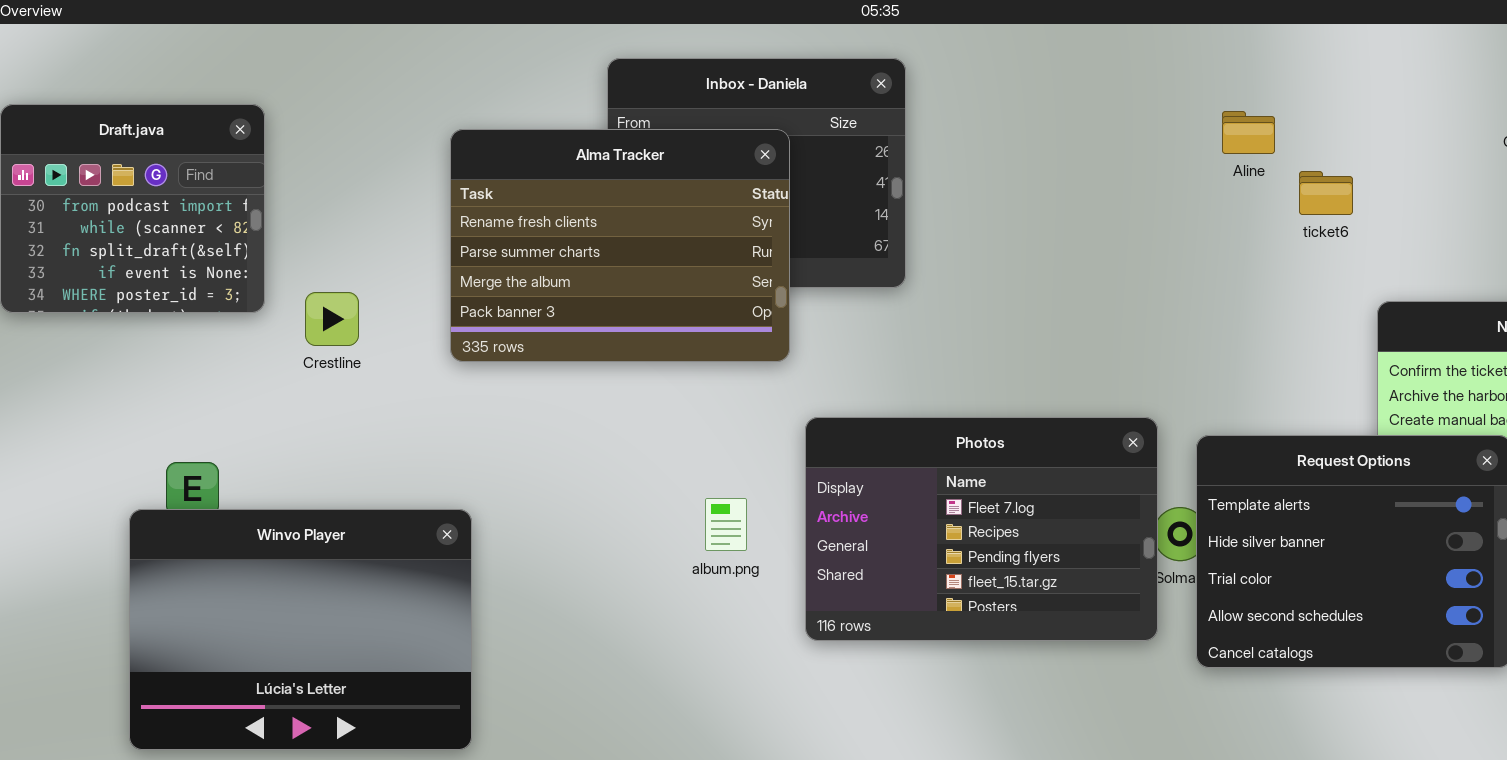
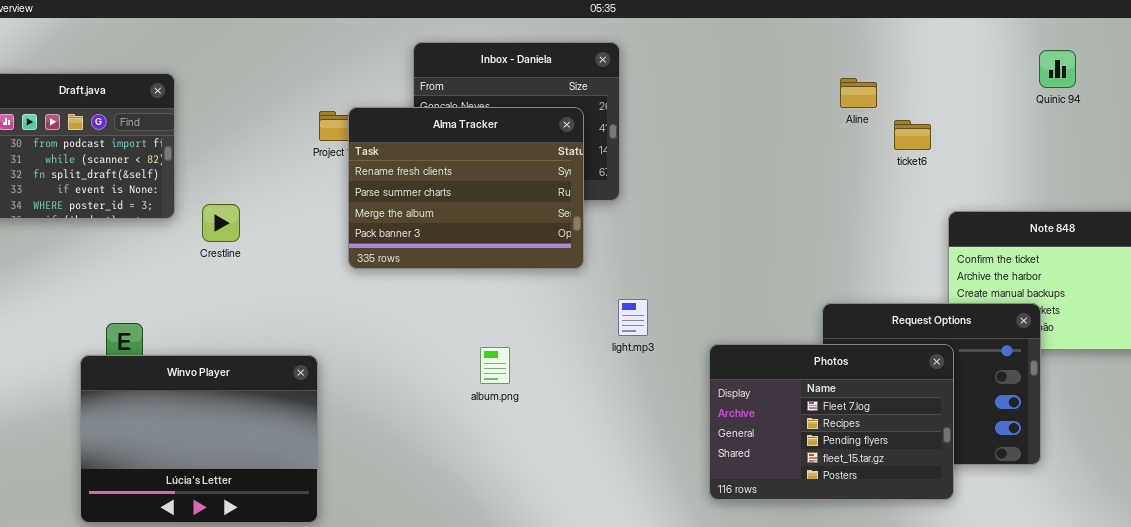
Alma Tracker: [450,129,790,362] -> [348,107,584,269], moved
Photos: [805,417,1158,641] -> [709,344,954,500], moved

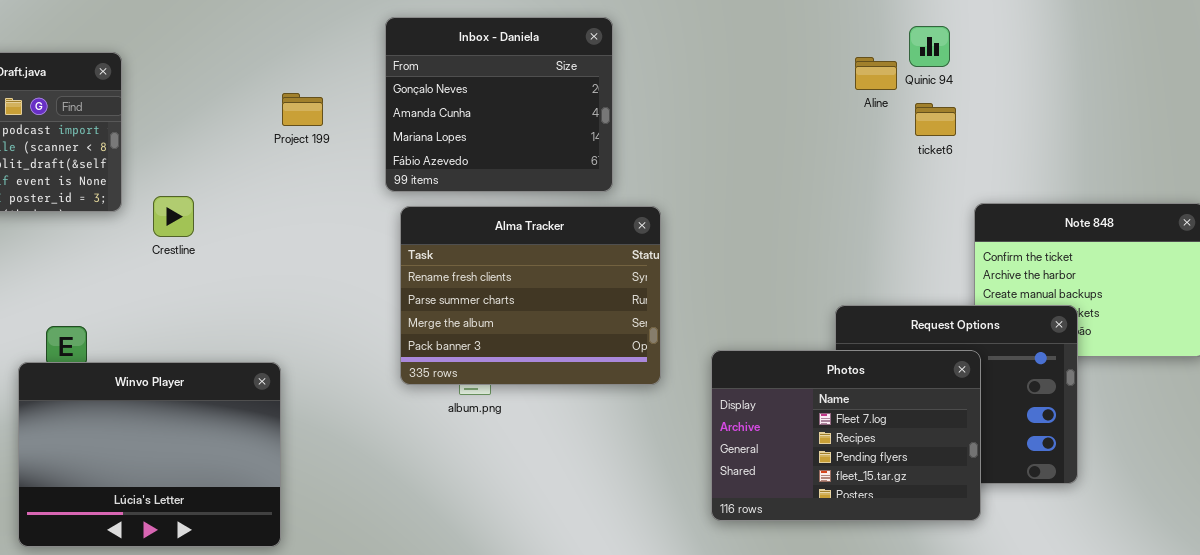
Quinic 94: [1039,50,1076,88] -> [909,26,950,67], moved
Alma Tracker: [348,107,584,269] -> [400,206,661,385], moved

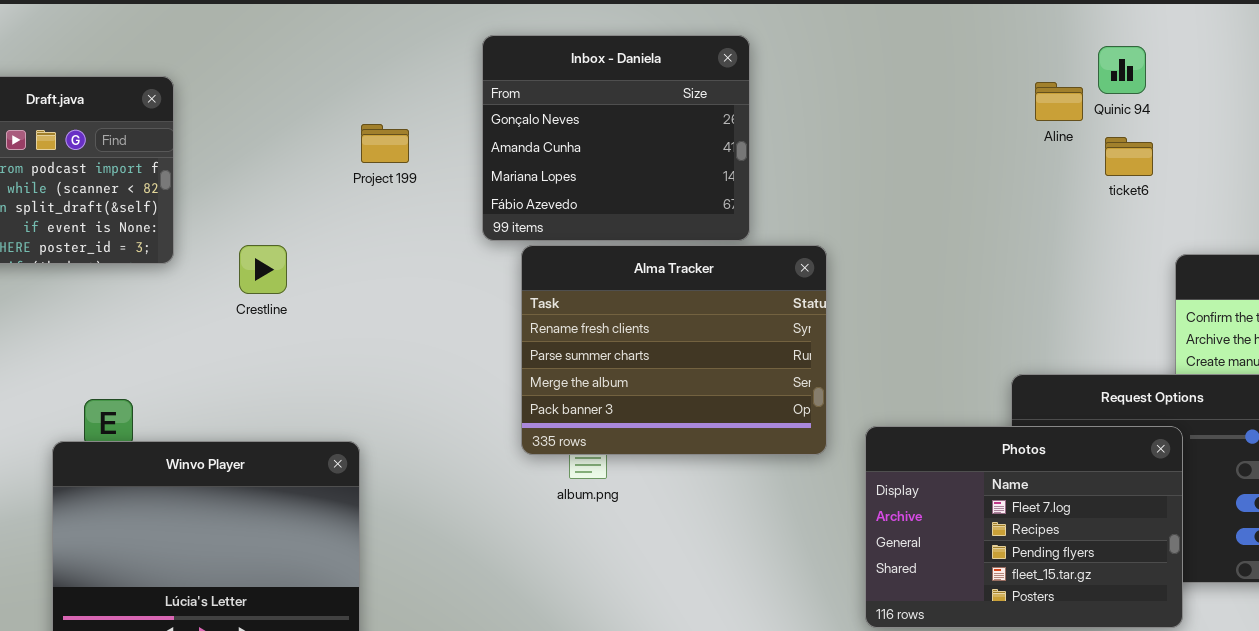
Crestline: [153,196,194,237] -> [239,245,287,294], moved
Alma Tracker: [400,206,661,385] -> [521,245,827,455], moved

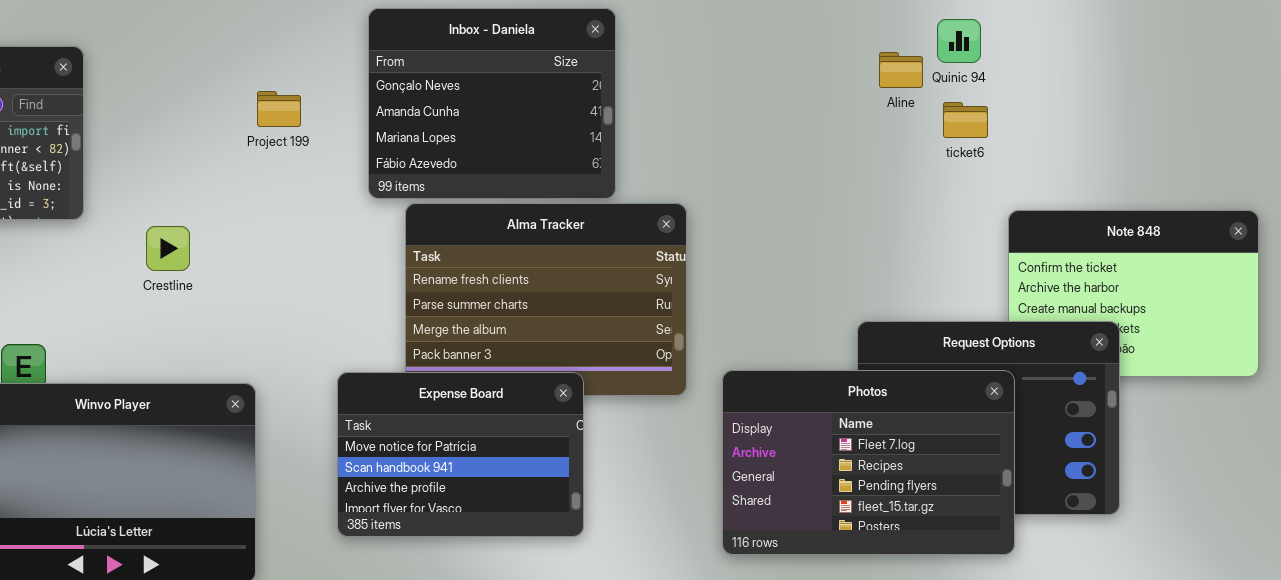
Crestline: [239,245,287,294] -> [146,226,190,271], moved
Expense Board: none -> [337,372,584,537], opened

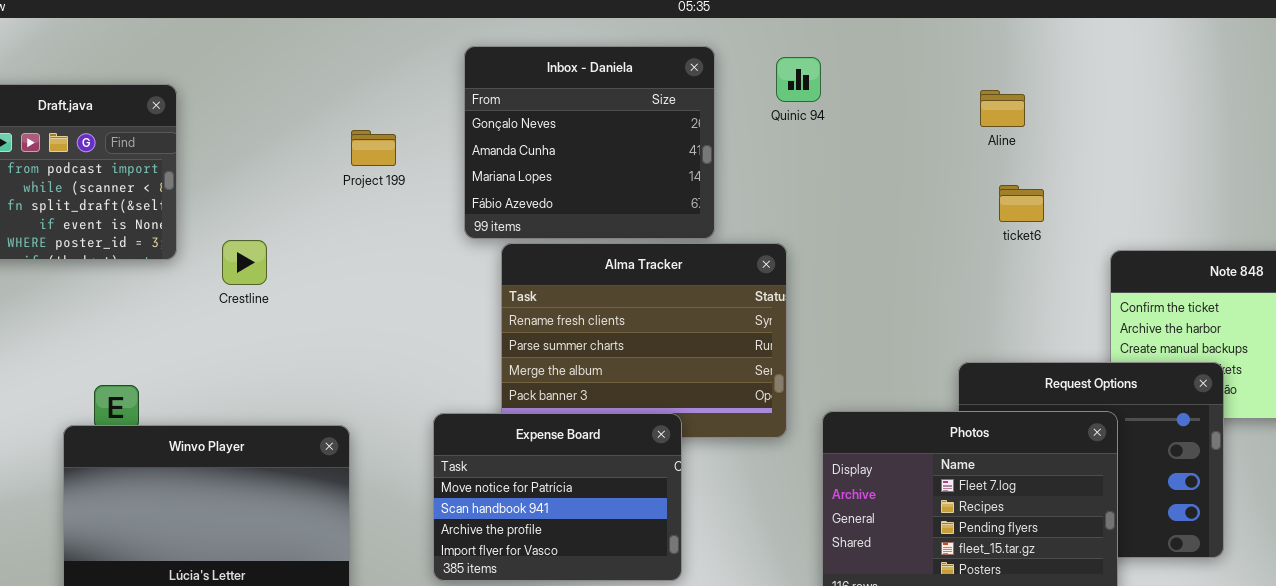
Quinic 94: [937,19,981,63] -> [776,57,821,102], moved
ticket6: [943,102,988,138] -> [999,185,1044,222], moved
Crestline: [146,226,190,271] -> [222,240,267,285], moved

